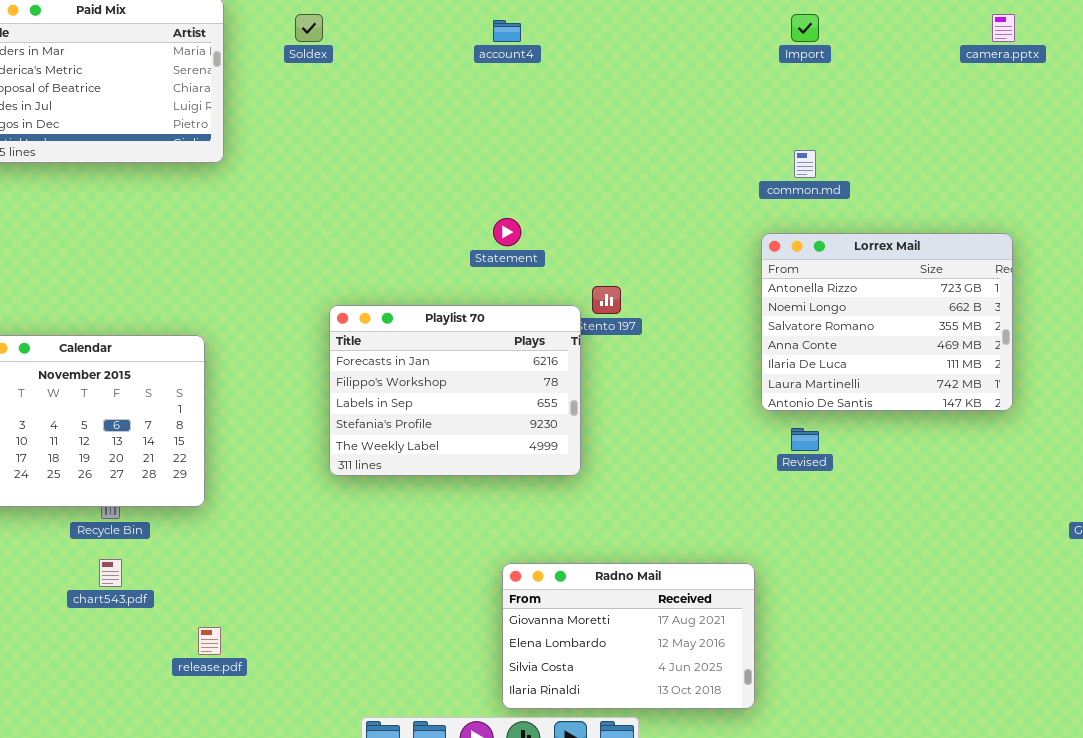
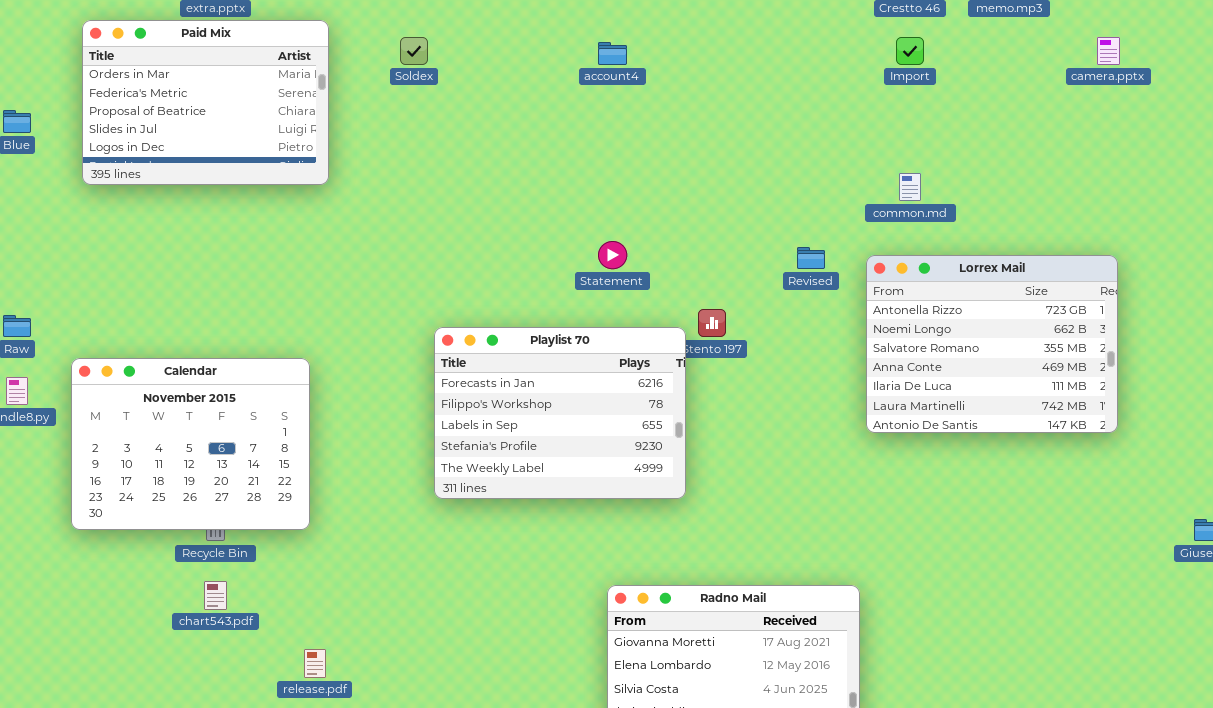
Revised: [791,428,819,451] -> [797,247,825,269], moved

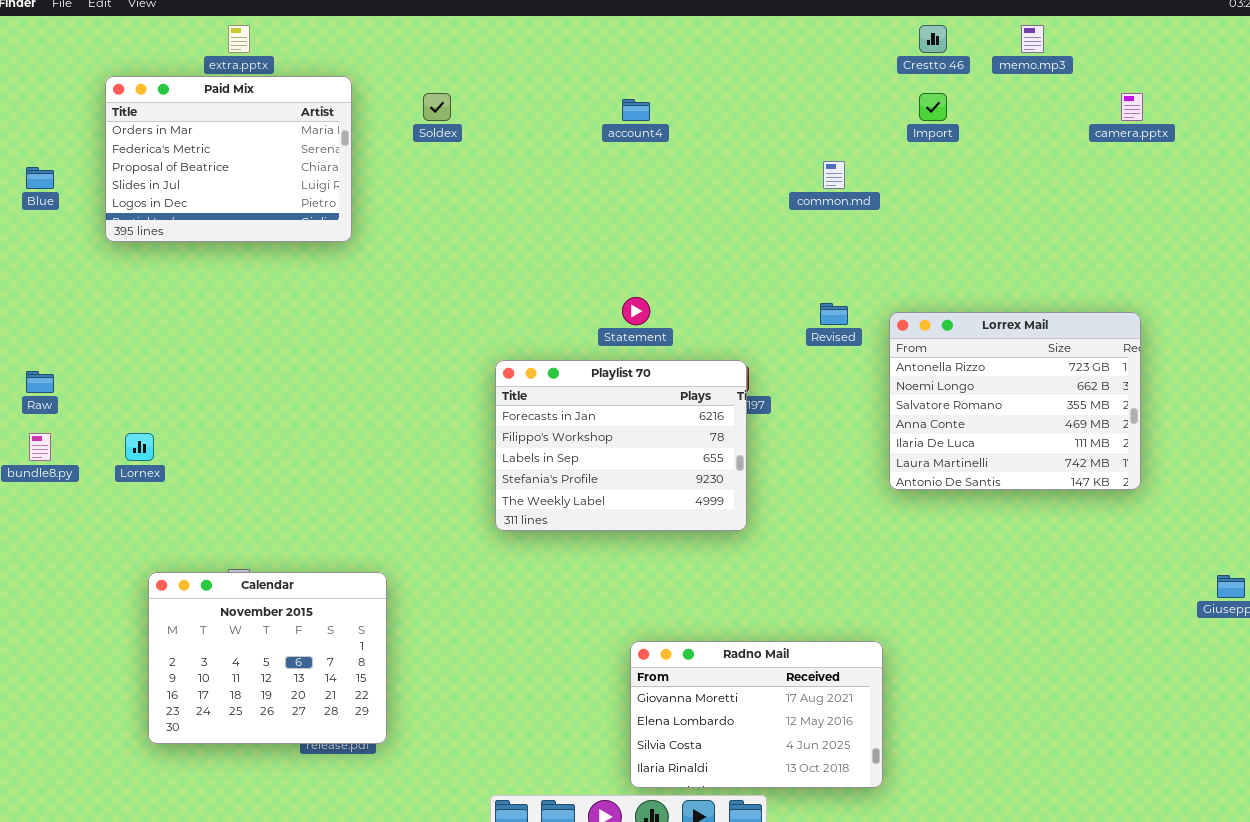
common.md: [899,173,921,201] -> [823,161,845,189], moved
Playlist 70: [434,327,686,499] -> [495,360,747,531], moved
Calendar: [71,358,310,530] -> [148,572,387,744], moved

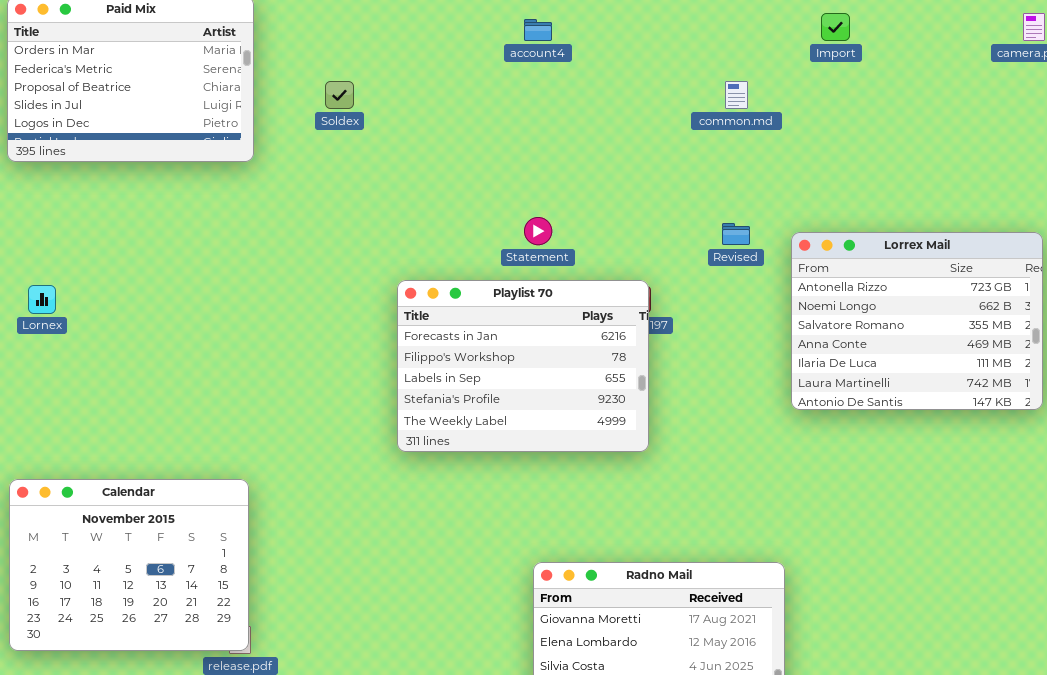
Soldex: [423,93,451,121] -> [325,81,354,109], moved
Lornex: [125,433,154,461] -> [28,285,56,314], moved
Calendar: [148,572,387,744] -> [9,479,249,651], moved

